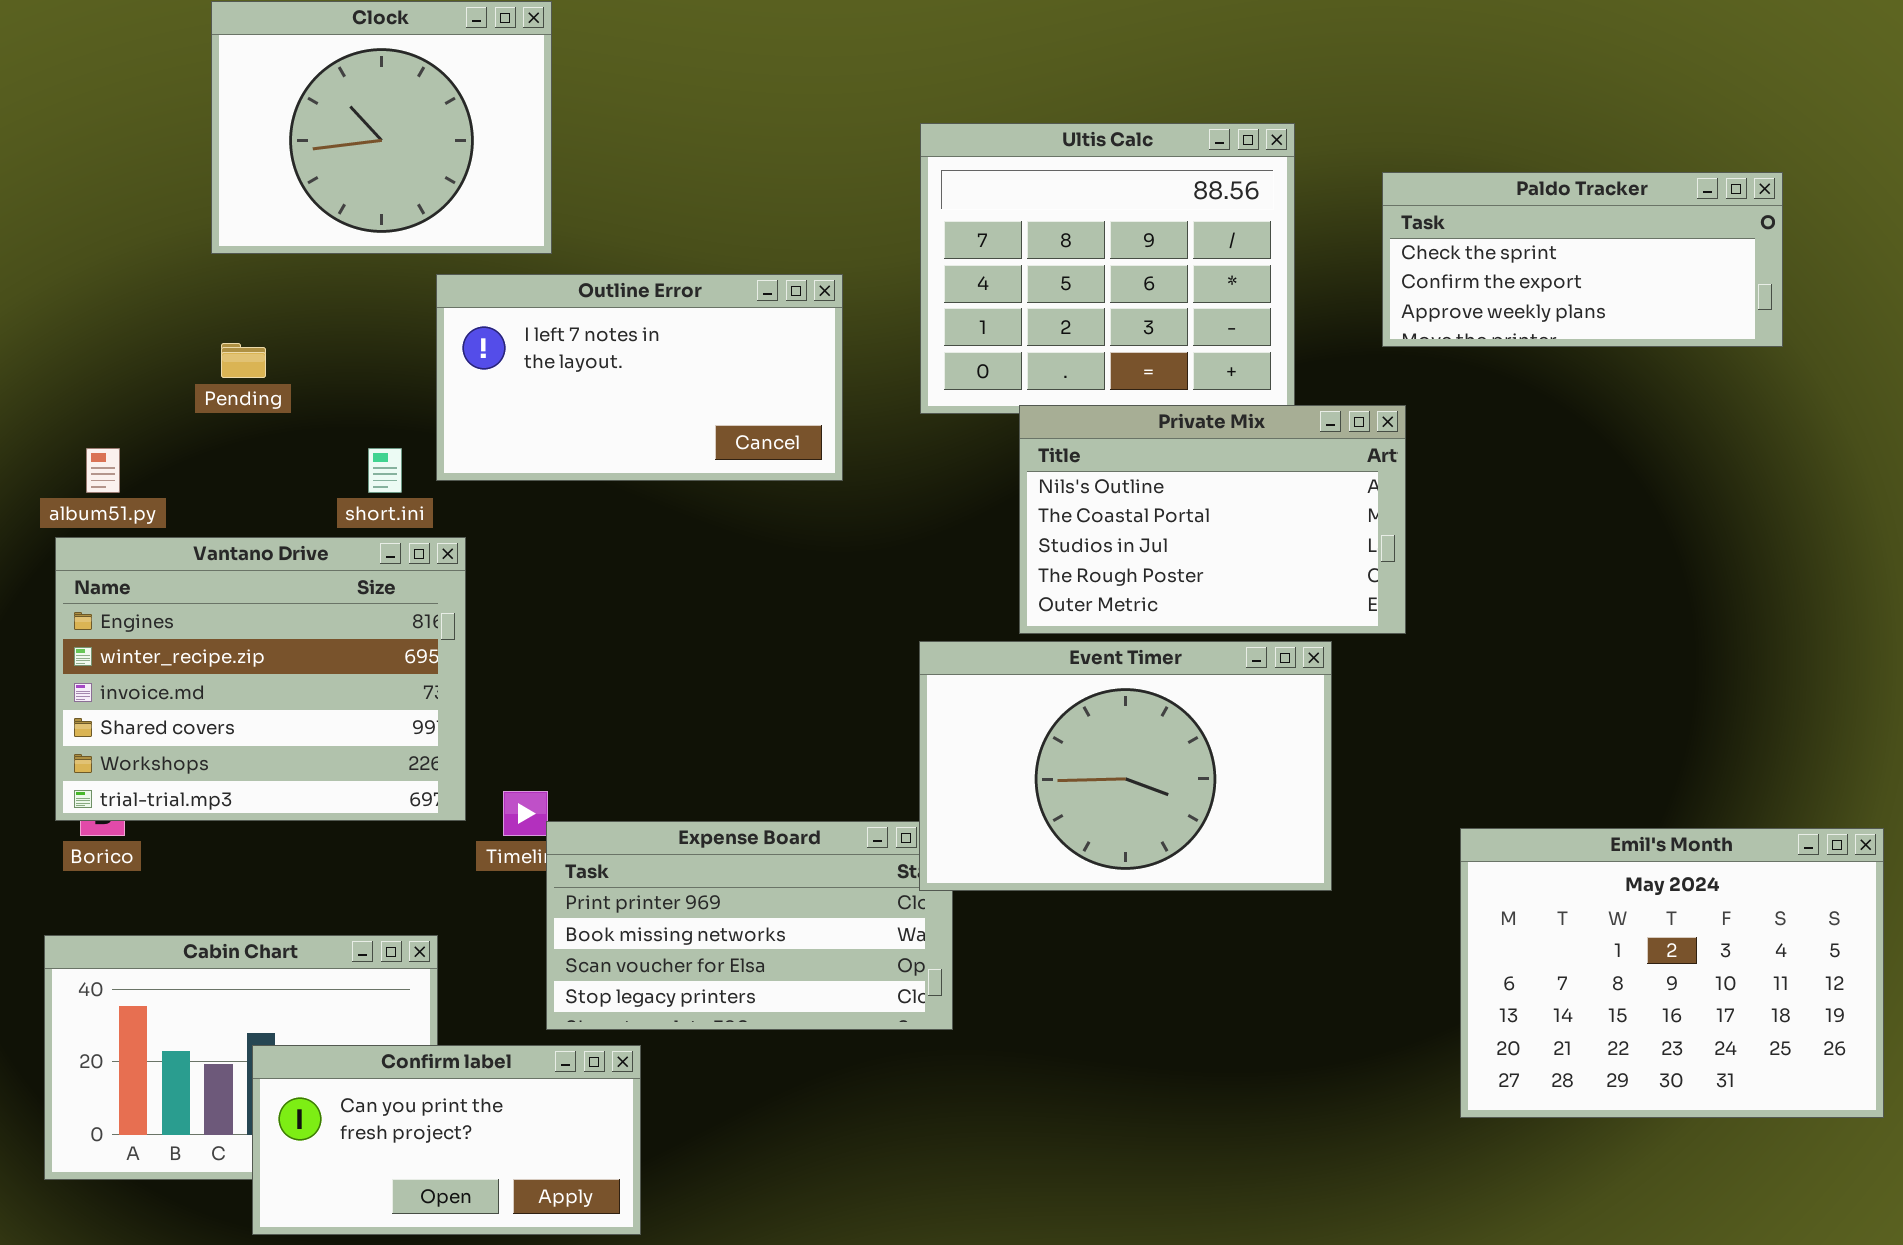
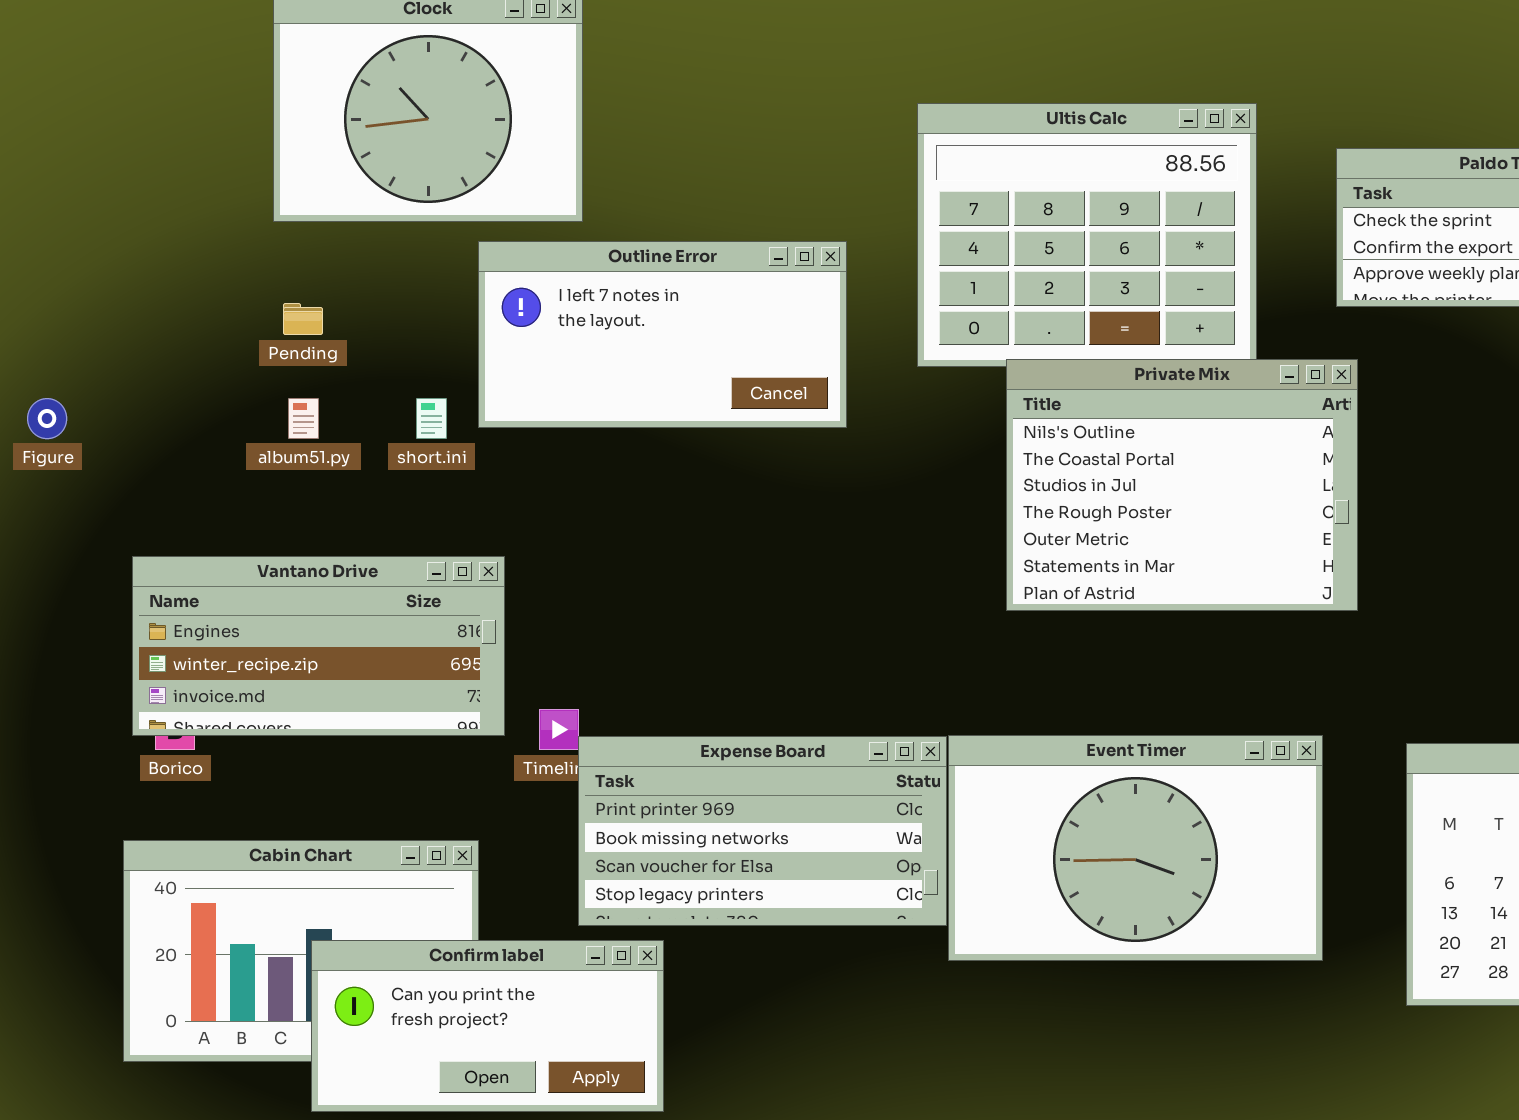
Private Mix: [1019,405,1406,634] -> [1006,359,1358,611], resized
album51.py: [86,448,120,493] -> [288,398,319,439], moved
Vantano Drive: [55,537,466,821] -> [132,556,505,736], resized
Event Timer: [919,641,1332,891] -> [948,735,1323,961], moved

